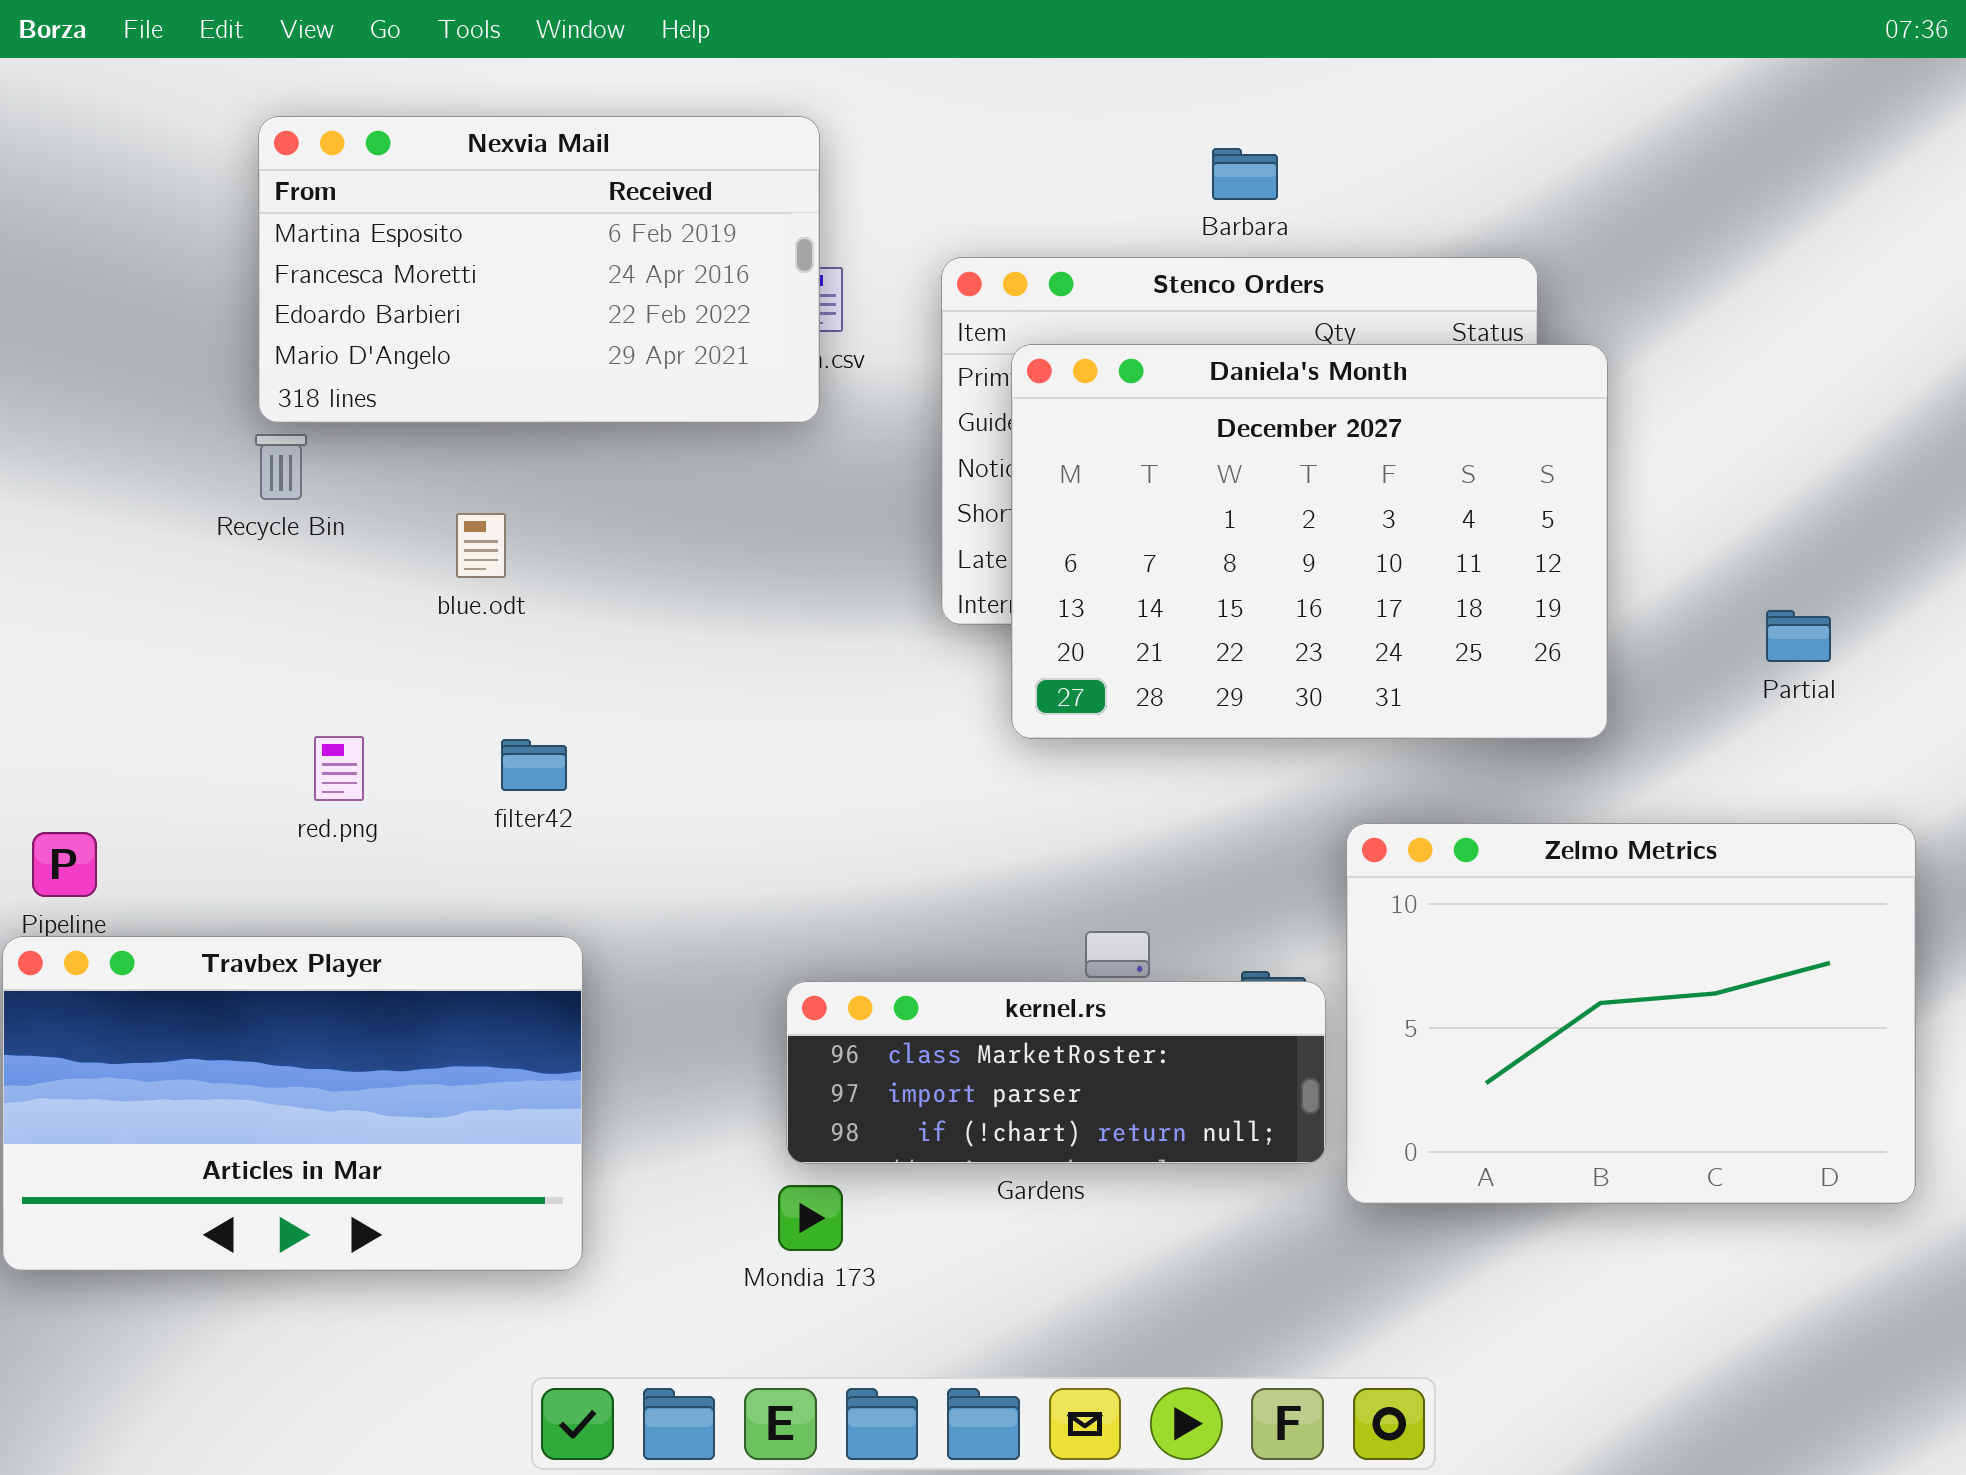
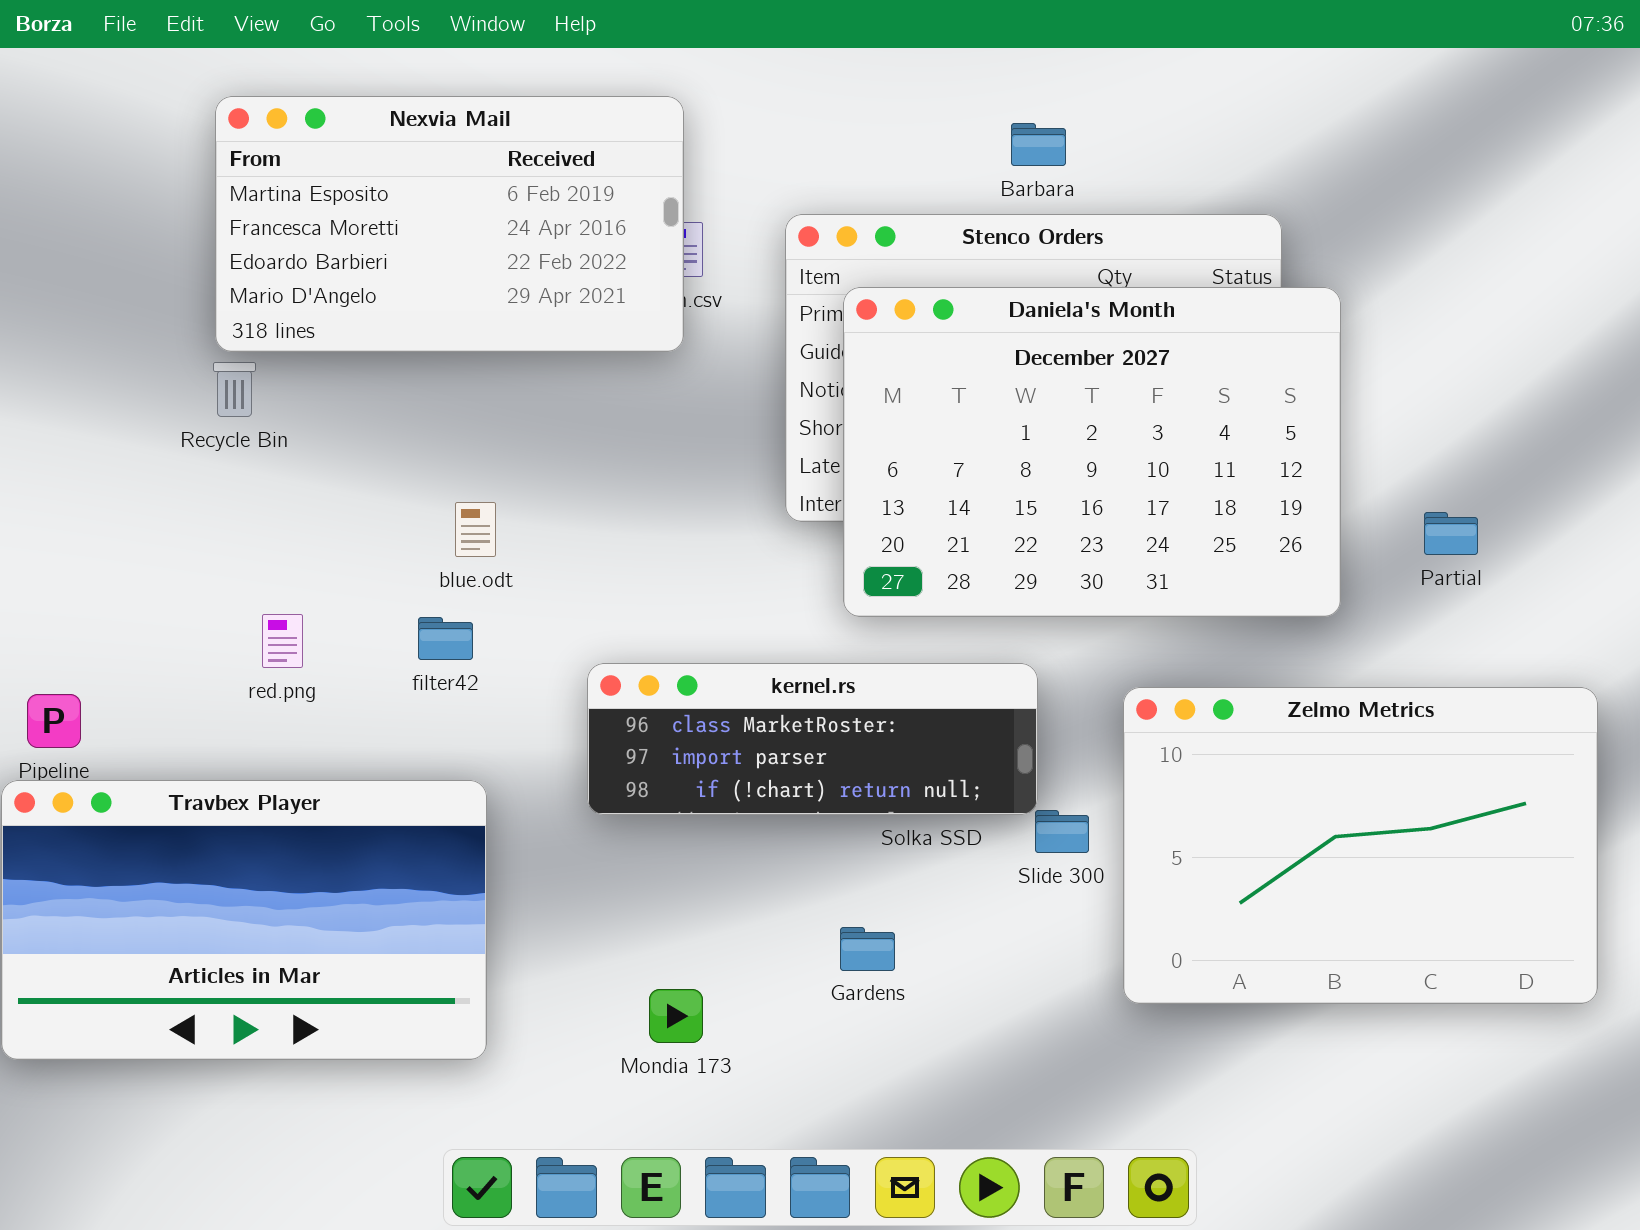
blue.odt: [456,513,506,578] -> [455,502,496,557], moved
Partial: [1766,610,1831,662] -> [1424,512,1478,555], moved
kernel.rs: [786,981,1326,1164] -> [587,663,1038,815], moved

